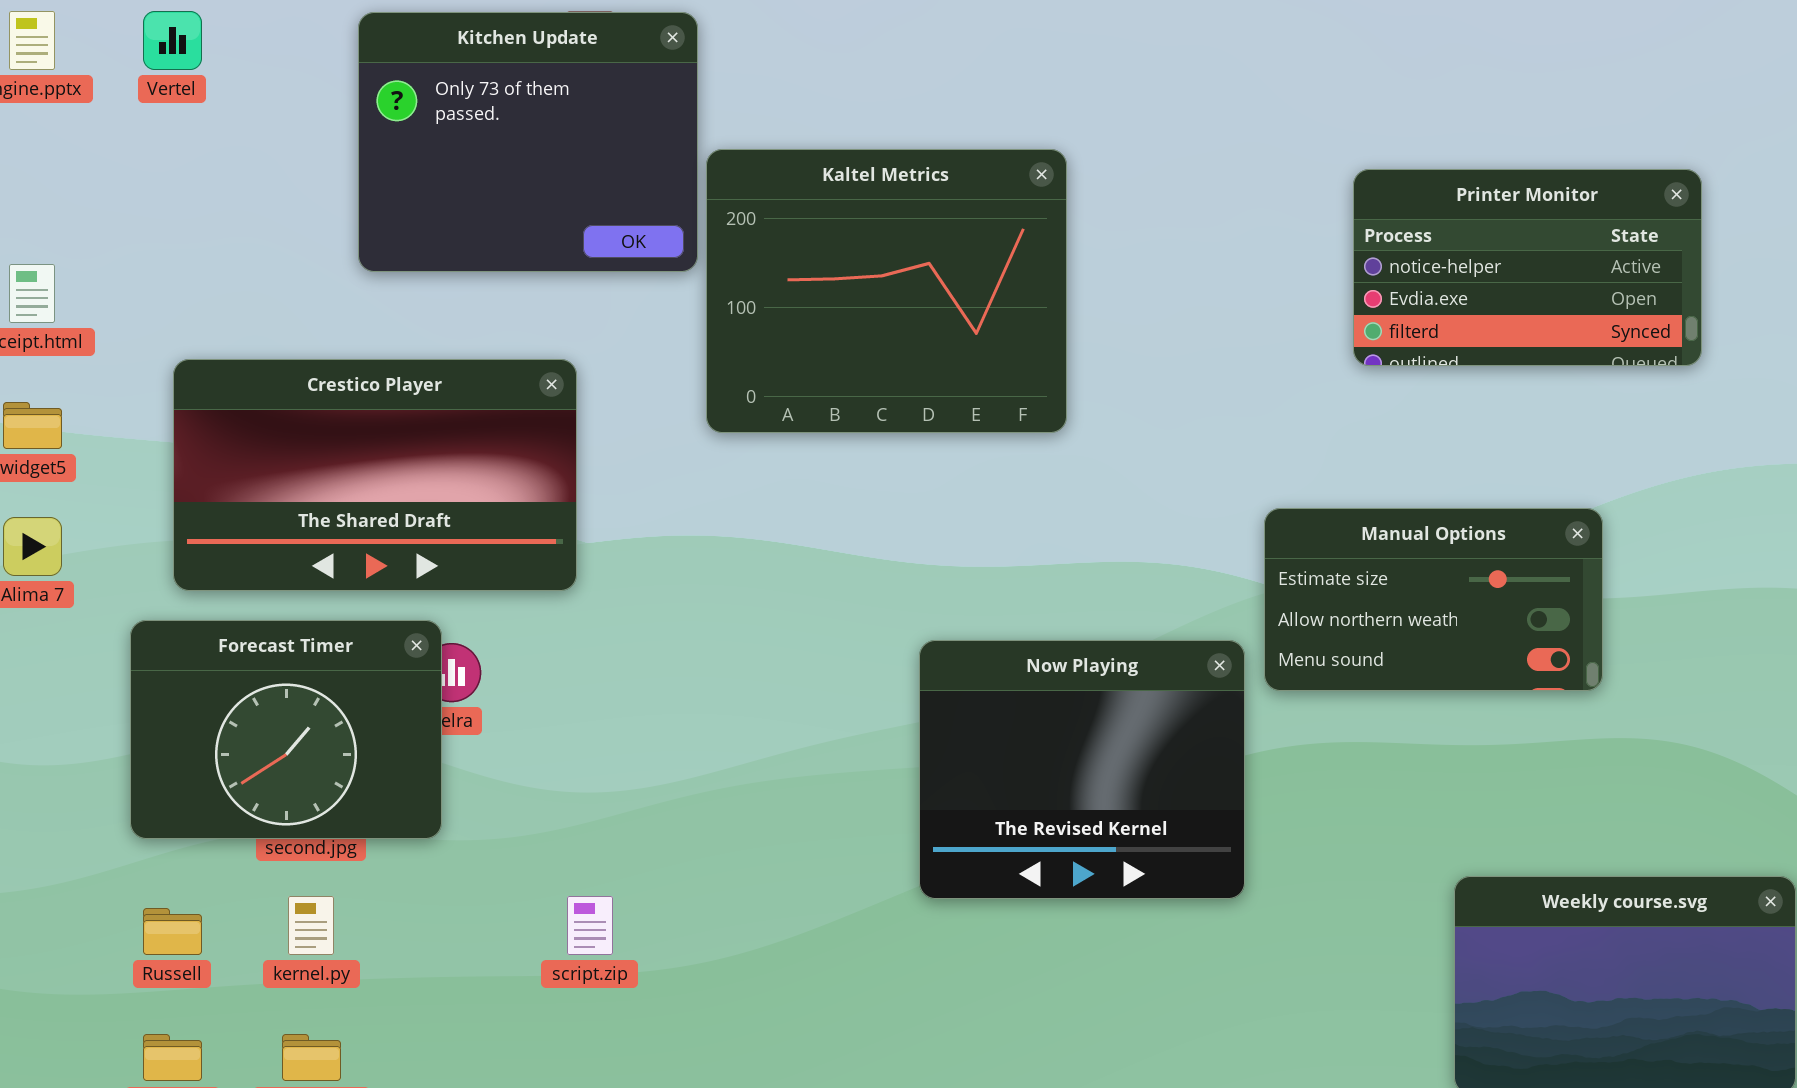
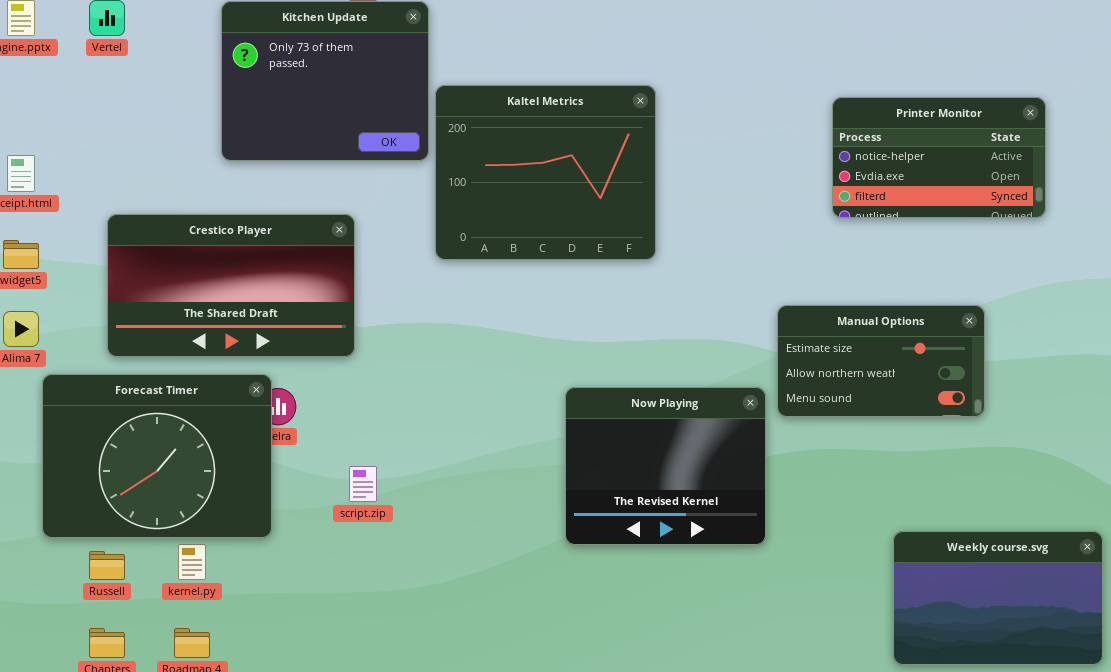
Forecast Timer: [130,620,442,839] -> [42,374,272,538], resized
script.zip: [567,896,613,955] -> [349,466,377,502], moved

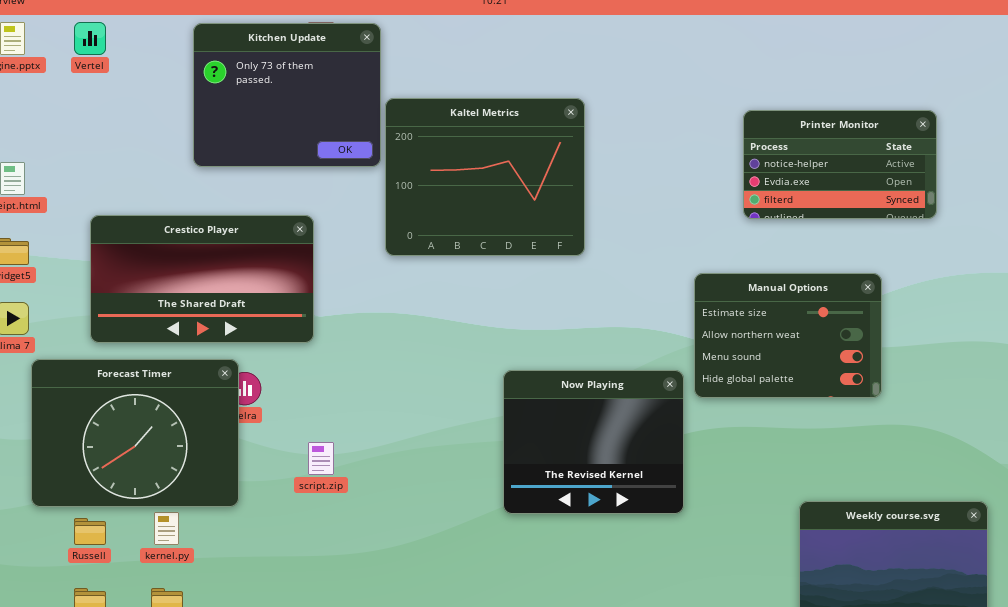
Manual Options: [777,305,985,417] -> [694,273,882,398], resized

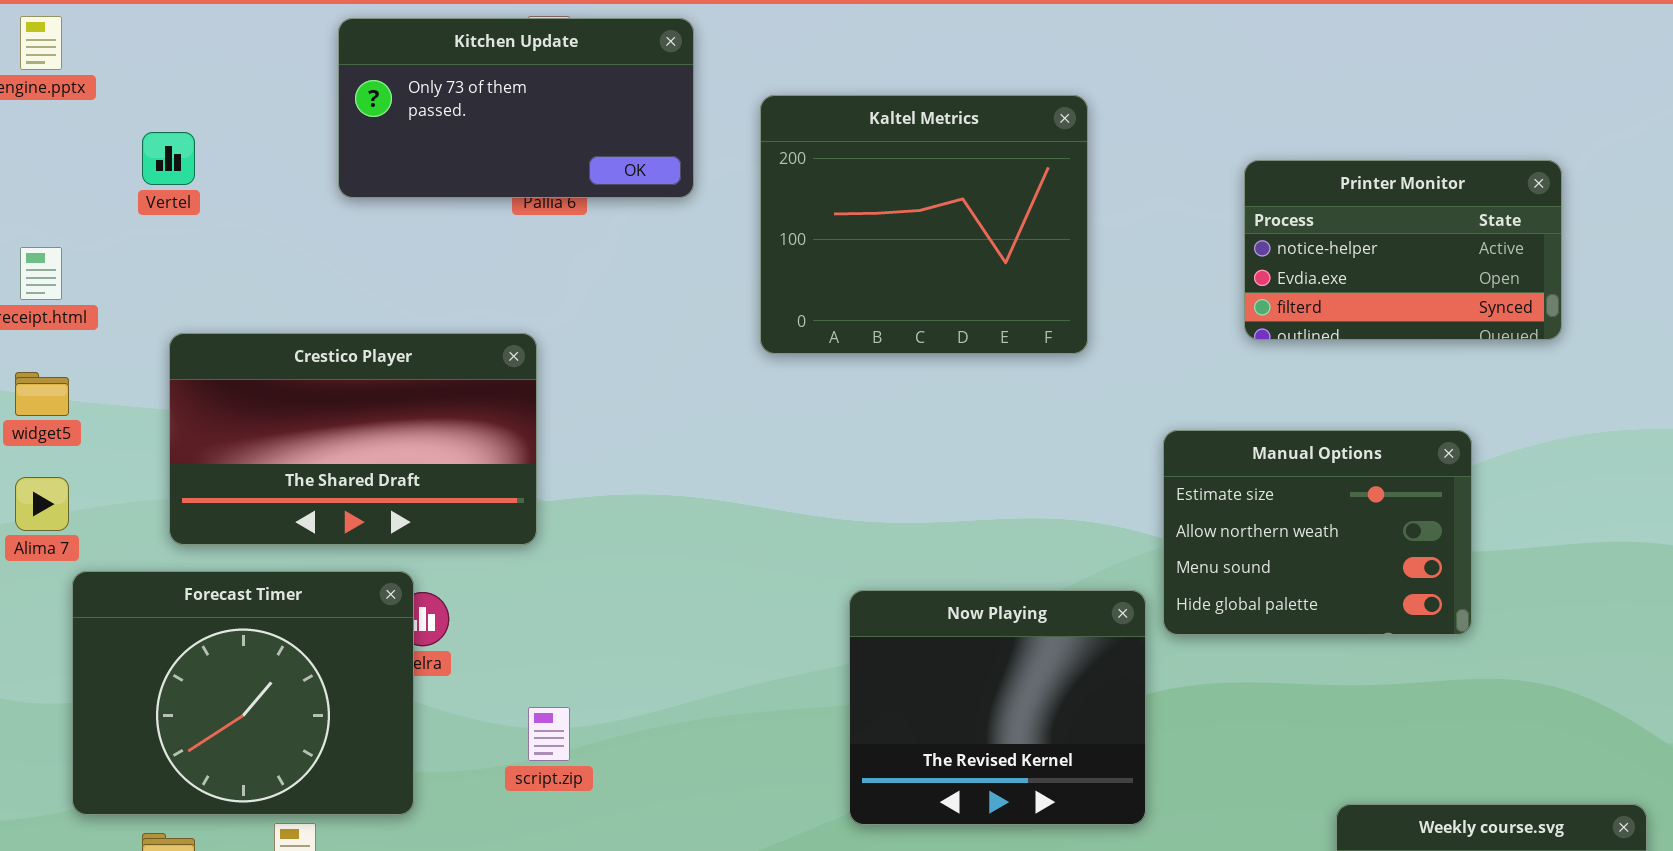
Vertel: [74,22,106,55] -> [142,132,195,185], moved
Kitchen Update: [193,23,381,167] -> [338,18,694,198], resized
Kaltel Metrics: [385,98,585,256] -> [760,95,1088,354], moved

